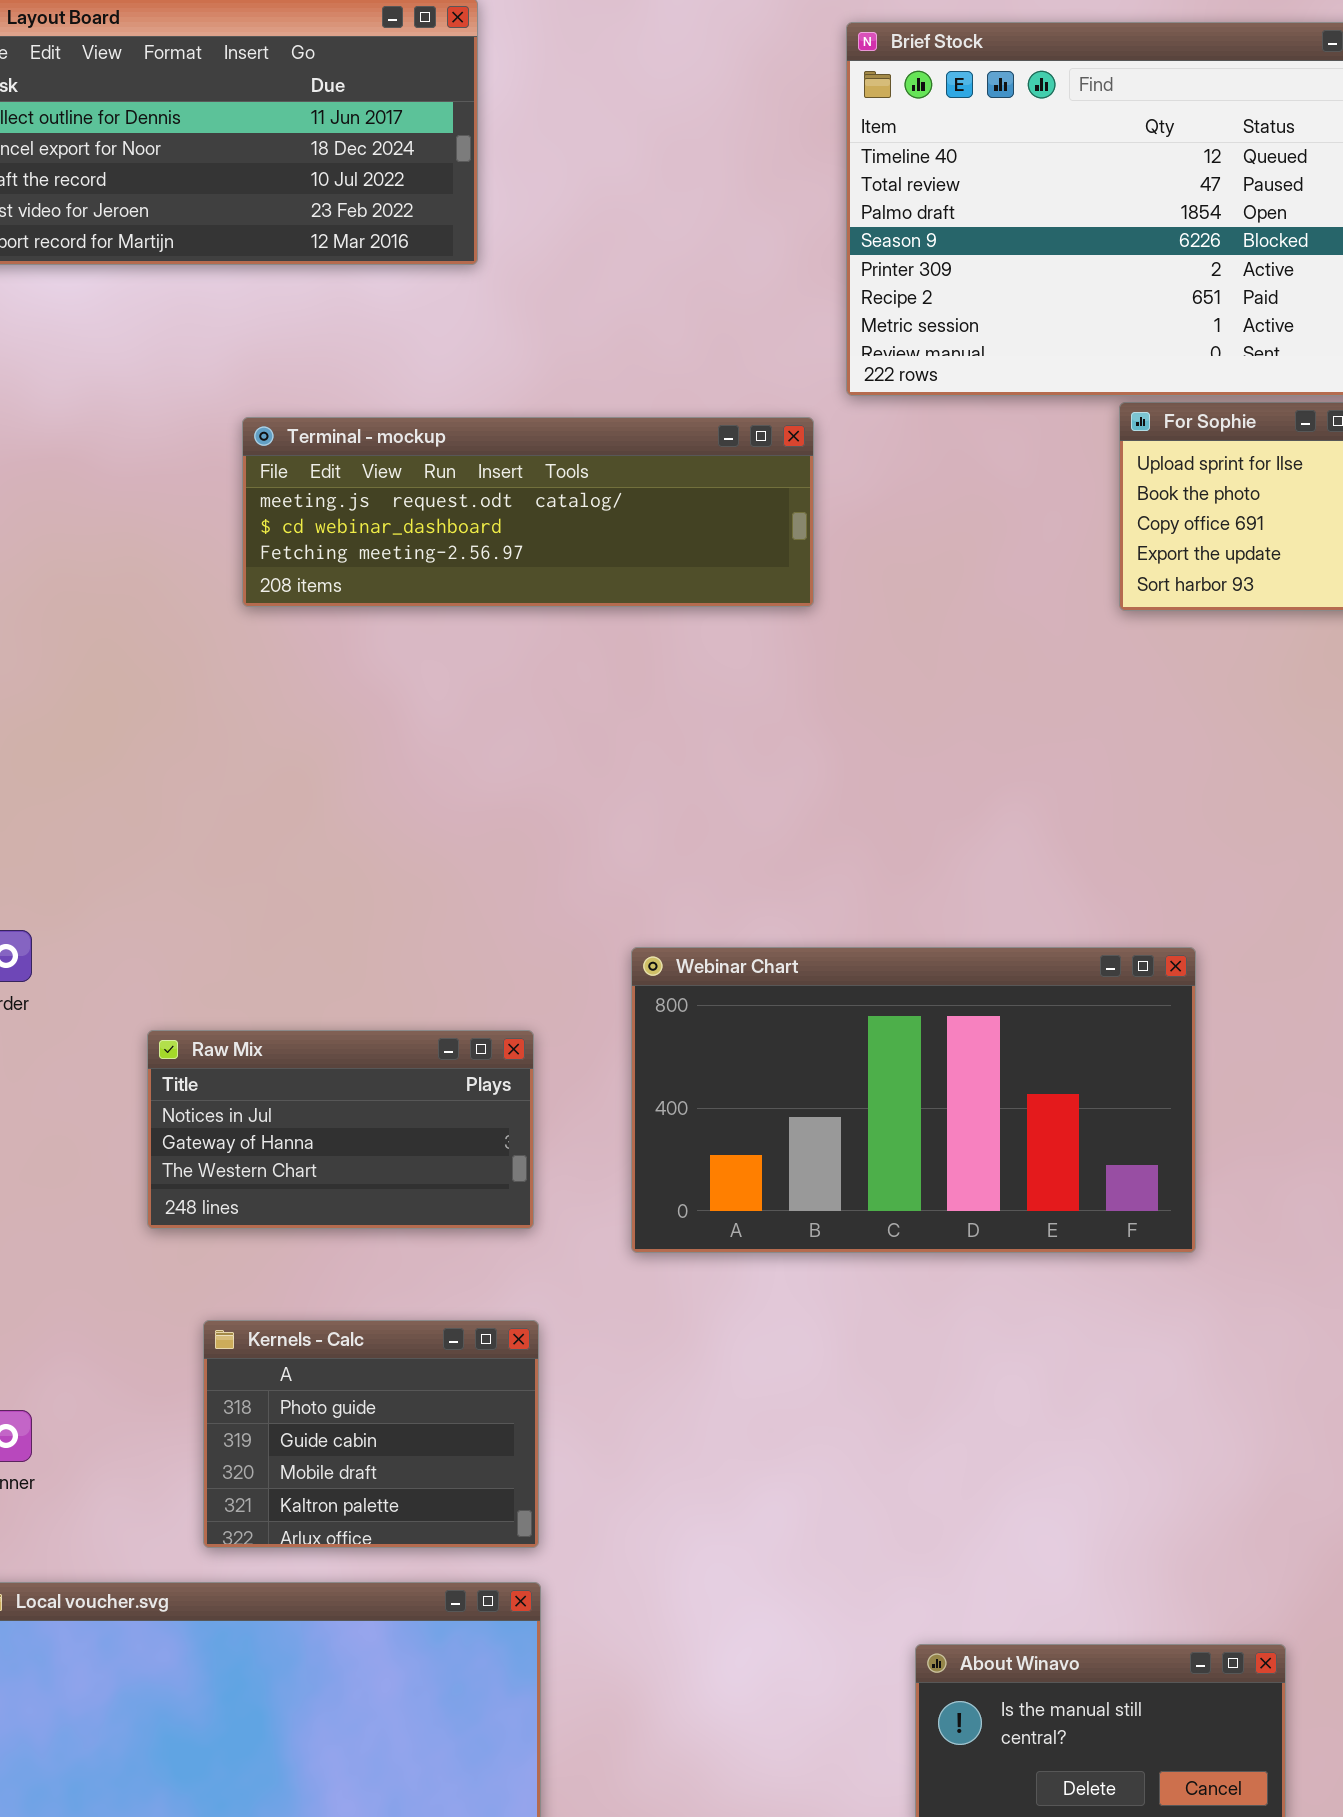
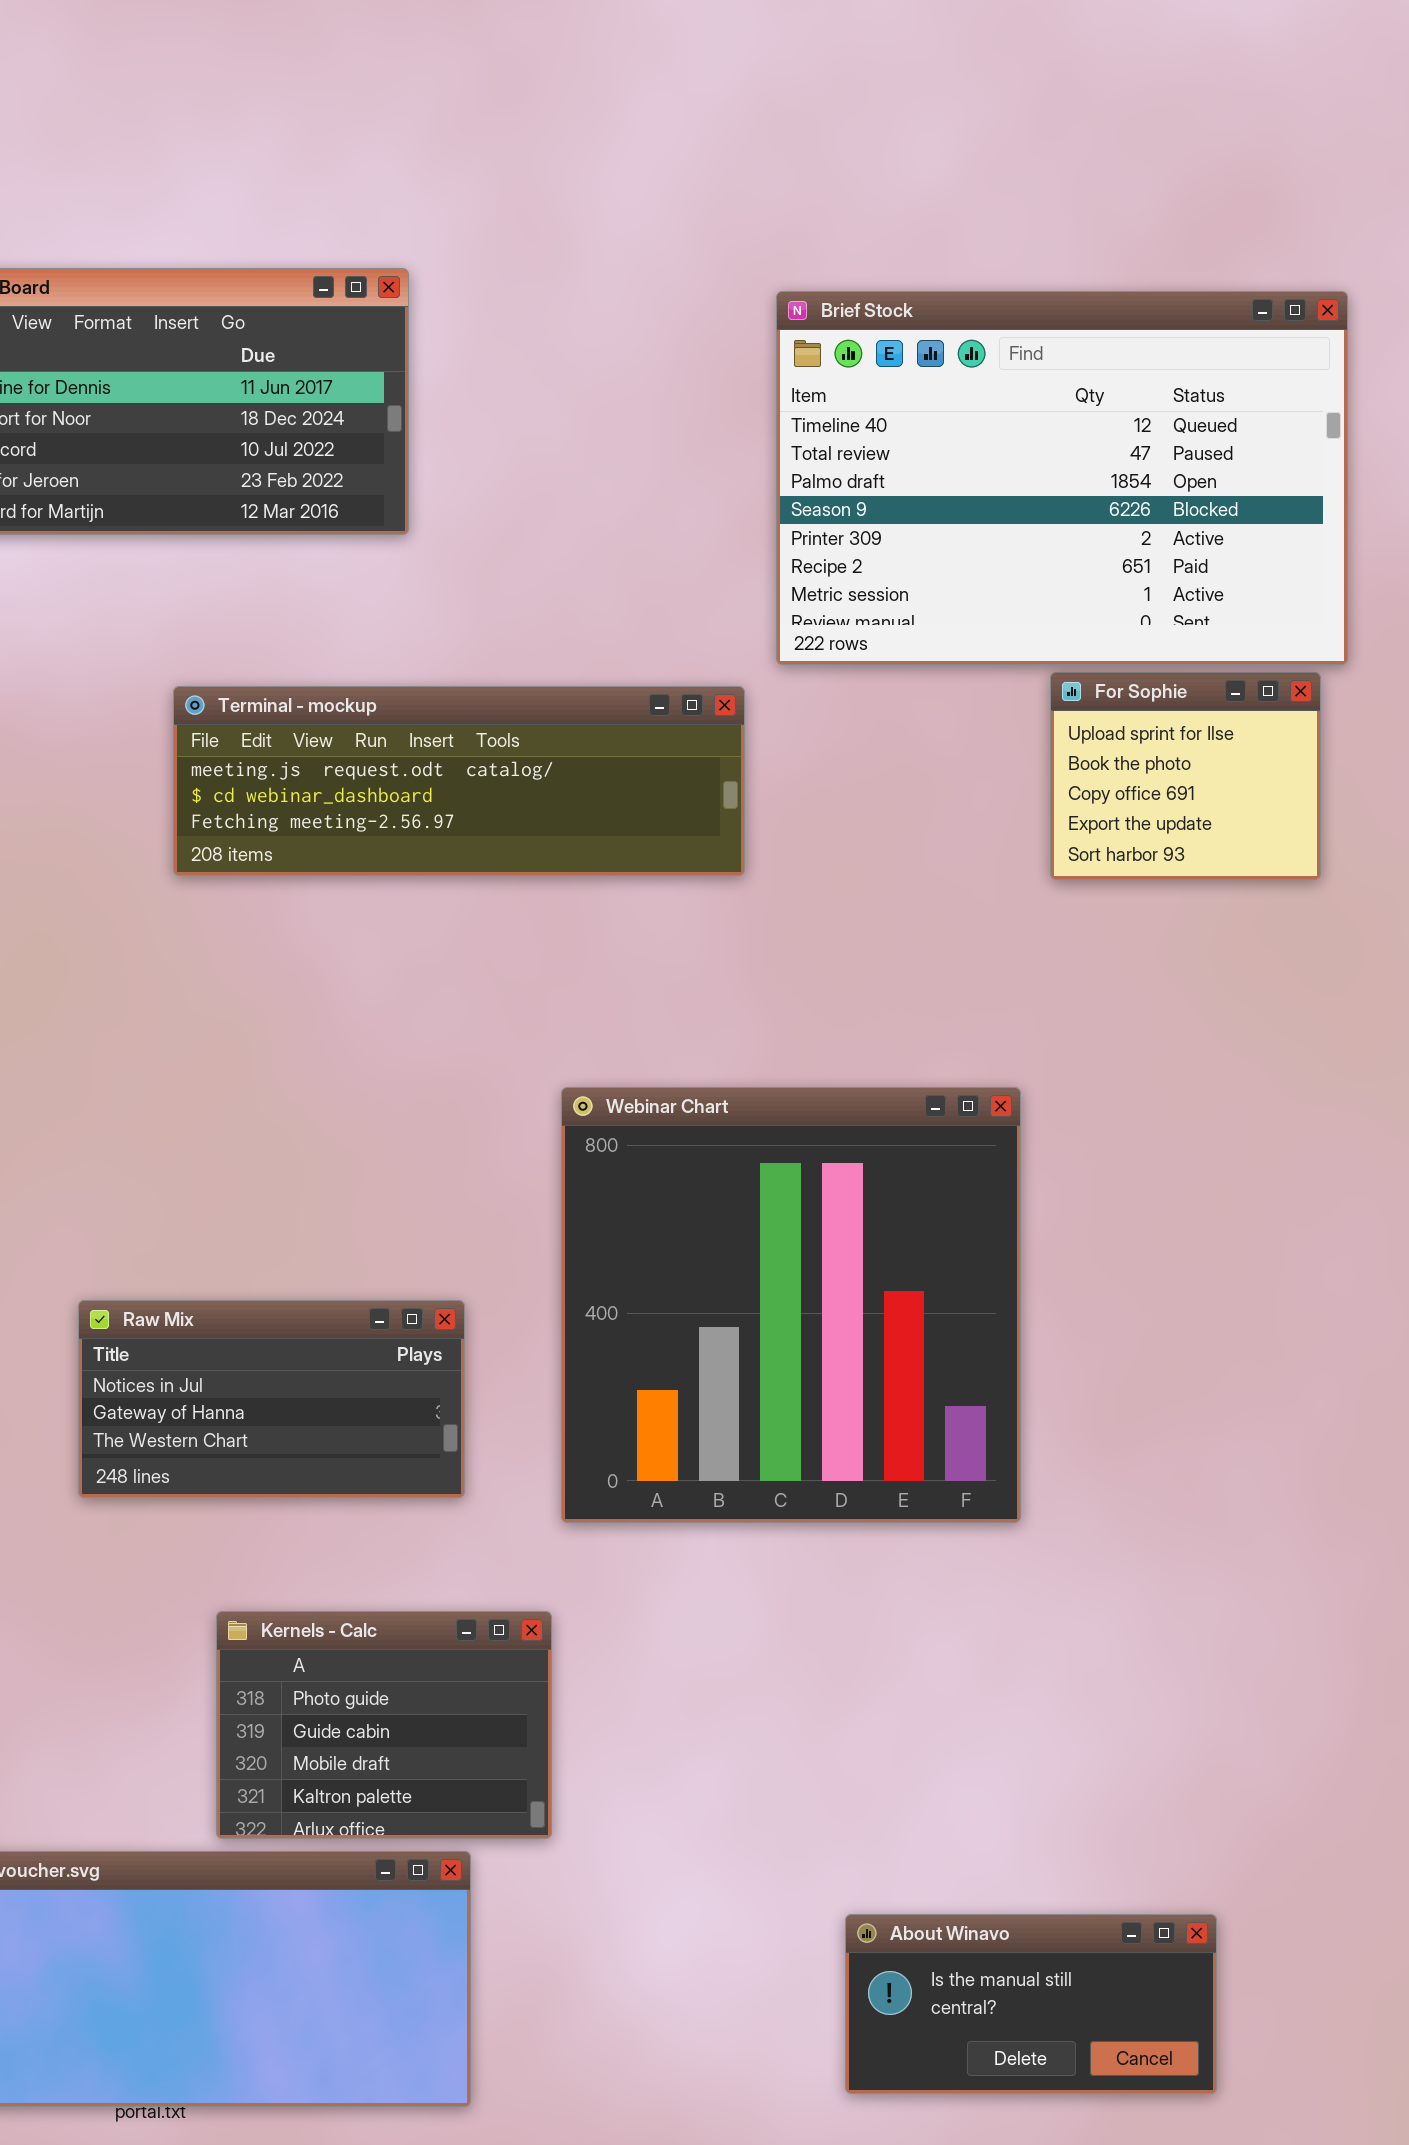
Webinar Chart: [631,947,1196,1253] -> [561,1087,1021,1523], resized
Kernels - Calc: [203,1320,539,1548] -> [216,1611,552,1839], moved

